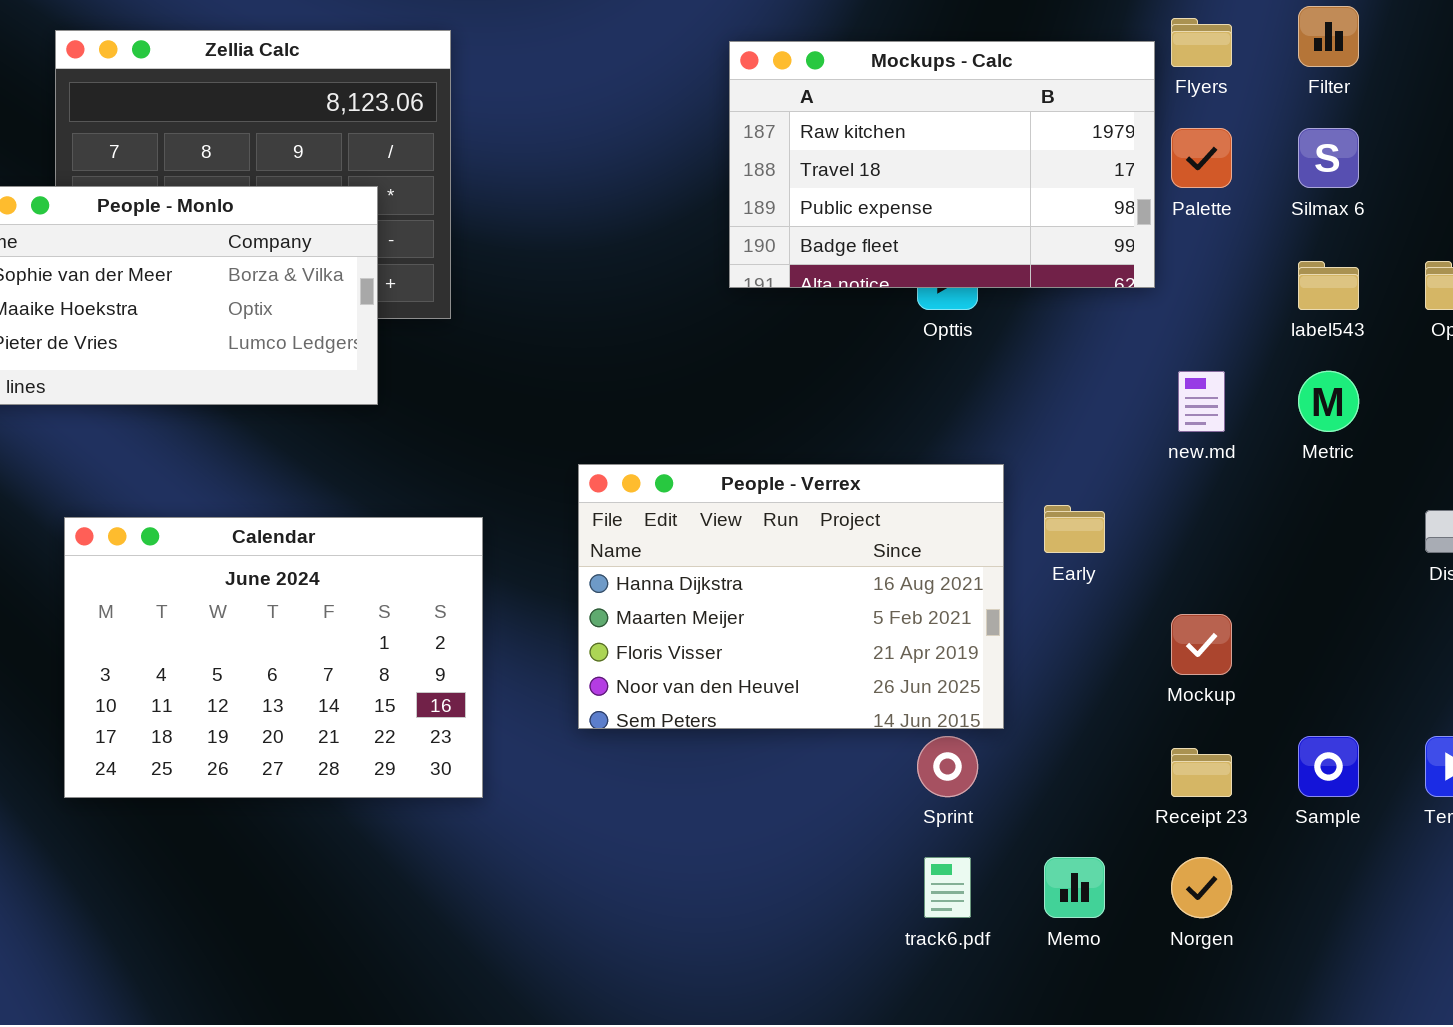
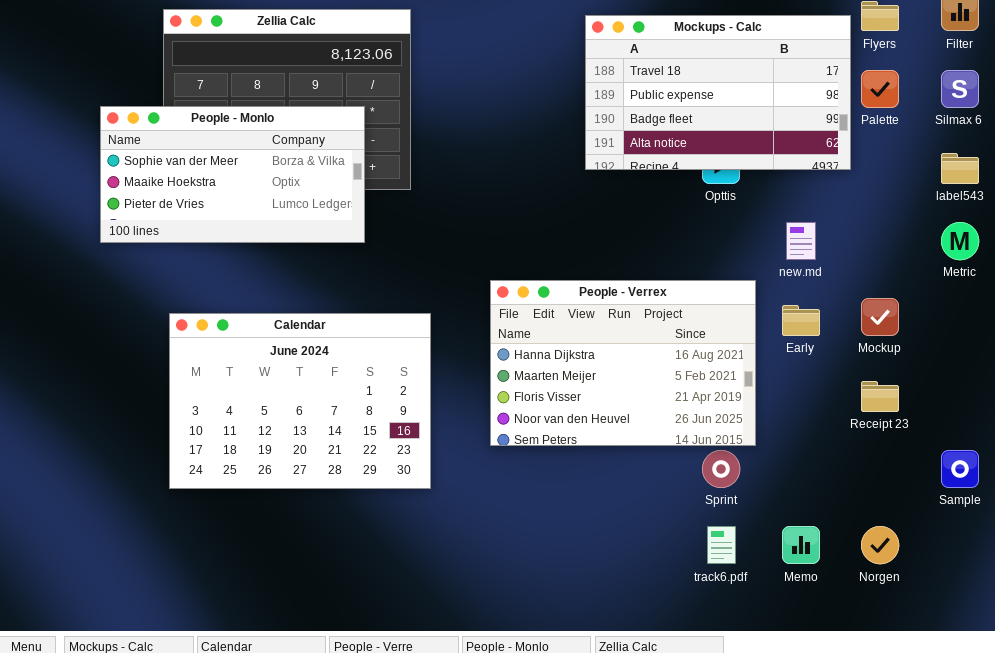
Mockups - Calc: [729,41,1155,288] -> [585,15,851,170], scrolled down 1 row
new.md: [1178,371,1225,432] -> [786,222,816,260], moved
Mockup: [1171,614,1232,675] -> [861,298,899,336], moved
Receipt 23: [1171,748,1232,797] -> [861,381,899,412], moved

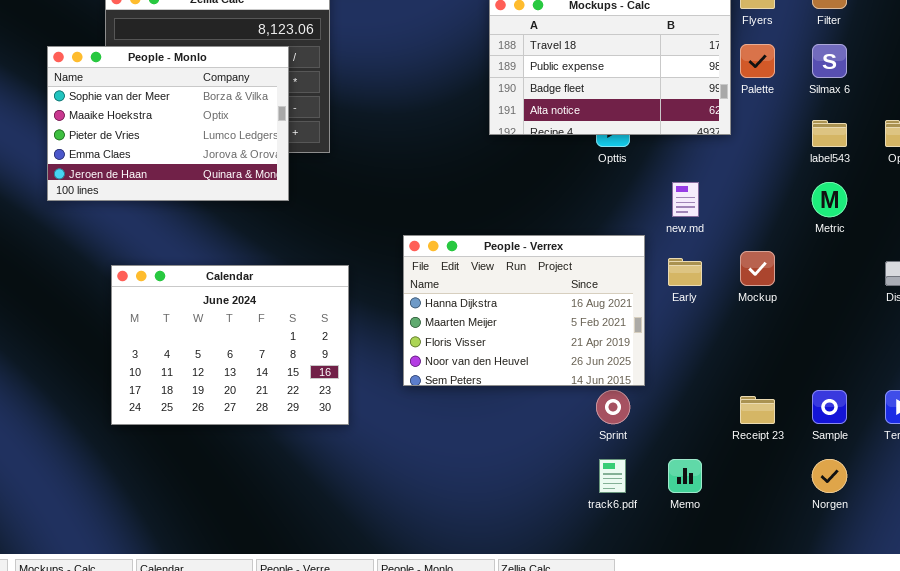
People - Monlo: [100,106,365,243] -> [47,46,289,201], resized
Receipt 23: [861,381,899,412] -> [740,396,775,424], moved
Norgen: [861,526,899,564] -> [812,459,847,493], moved

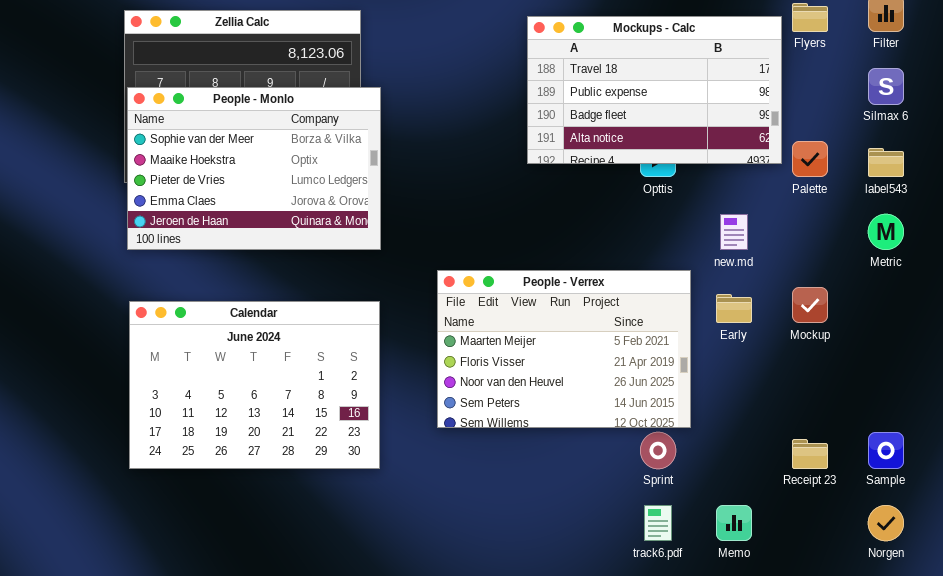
Palette: [740,44,775,78] -> [792,141,828,177], moved
People - Monlo: [47,46,289,201] -> [127,87,381,250], moved
People - Verrex: [403,235,645,386] -> [437,270,691,428], scrolled down 1 row

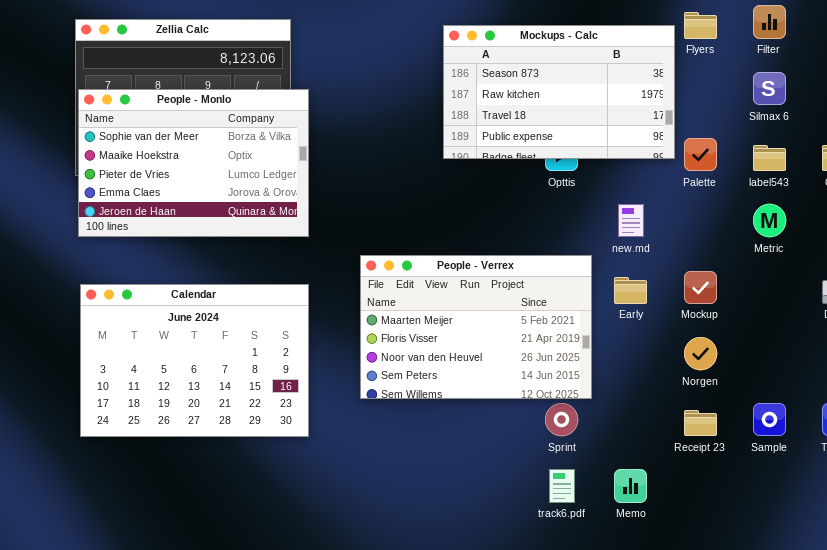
Mockups - Calc: [527,16,782,164] -> [443,25,675,159], scrolled up 2 rows
Norgen: [868,505,904,541] -> [684,337,717,370], moved

